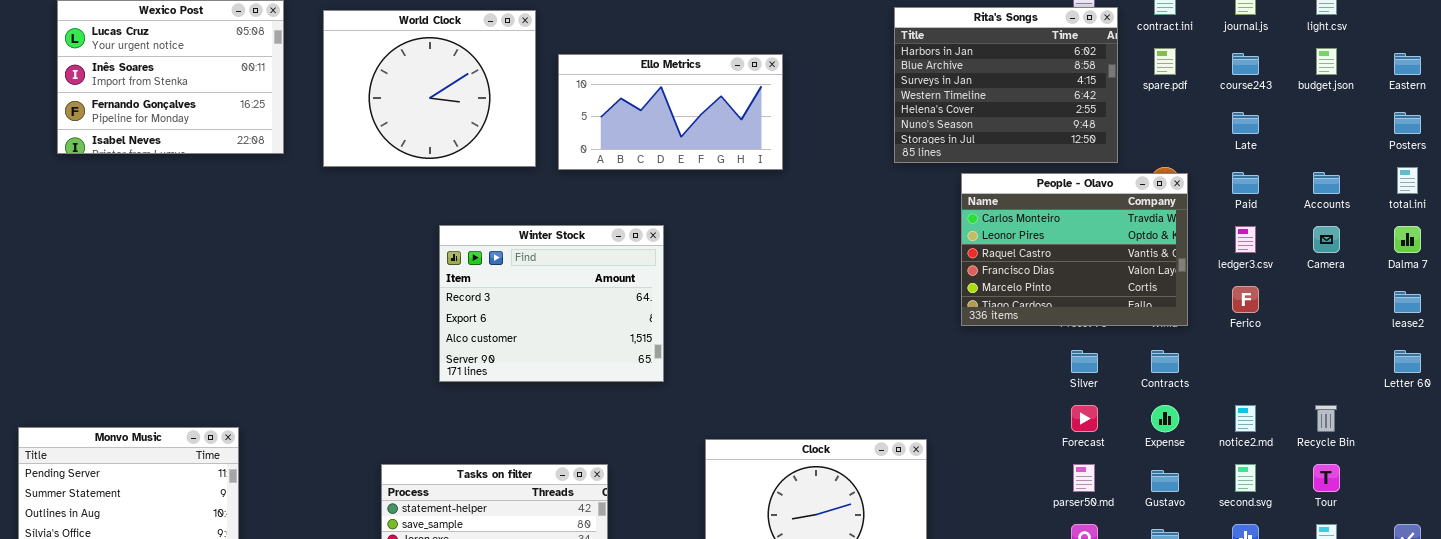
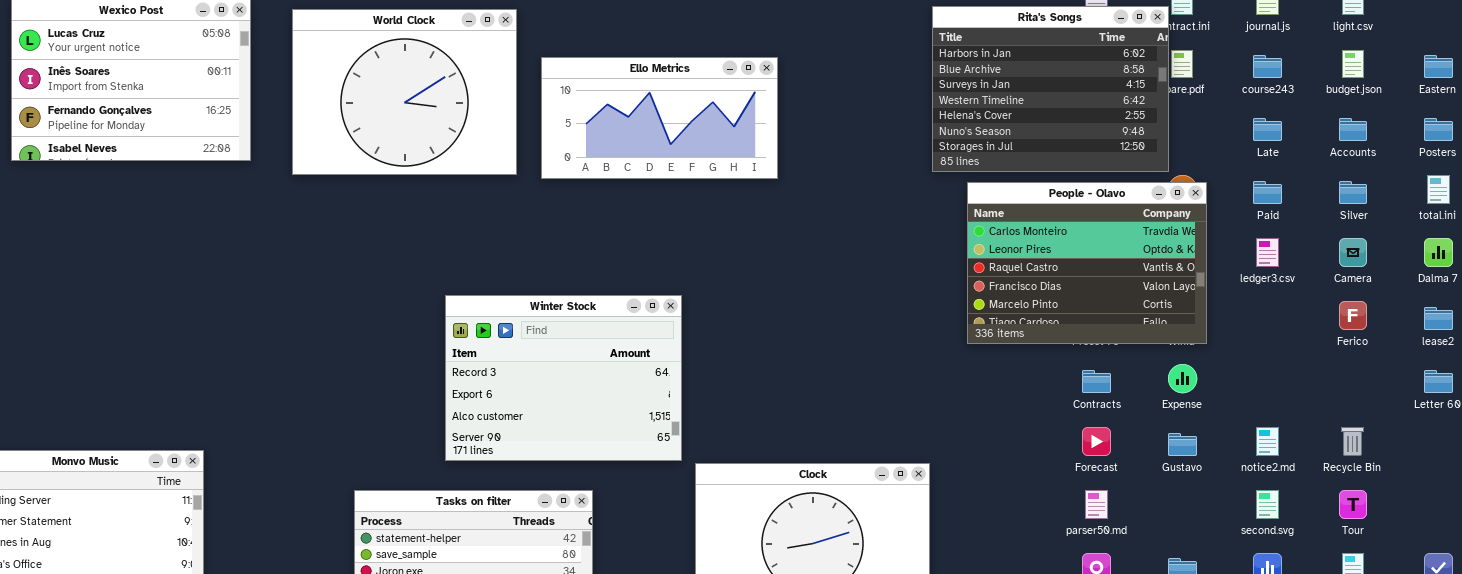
Rita's Songs: [894,7,1118,163] -> [932,6,1169,172], moved
Accounts: [1313,172,1340,194] -> [1339,118,1367,141], moved
Winter Stock: [439,225,664,382] -> [445,295,682,461], moved
Ferico: [1232,286,1259,313] -> [1339,301,1367,330], moved
Silver: [1071,350,1098,373] -> [1339,181,1367,204], moved
Contracts: [1151,350,1179,373] -> [1082,370,1111,393], moved
Expense: [1151,405,1179,432] -> [1168,364,1197,393], moved
Gustavo: [1151,470,1179,492] -> [1168,433,1197,456], moved

